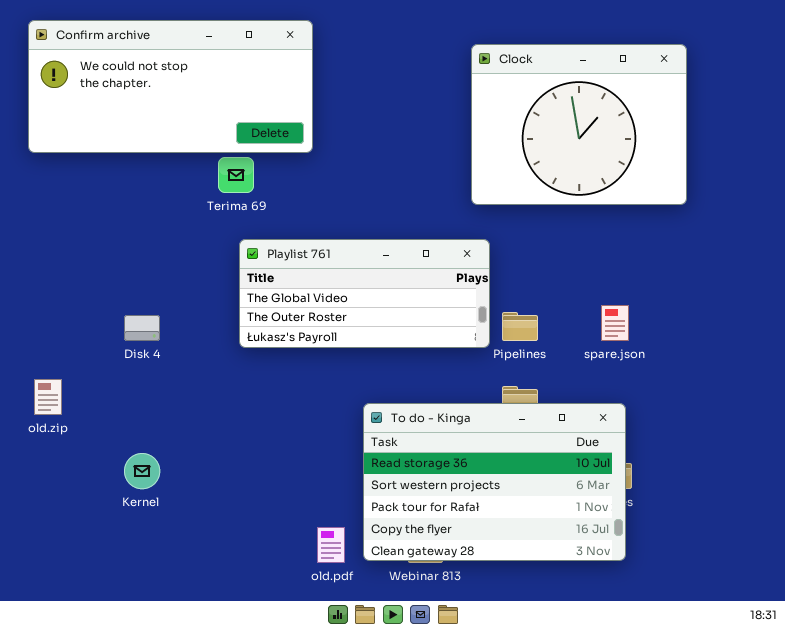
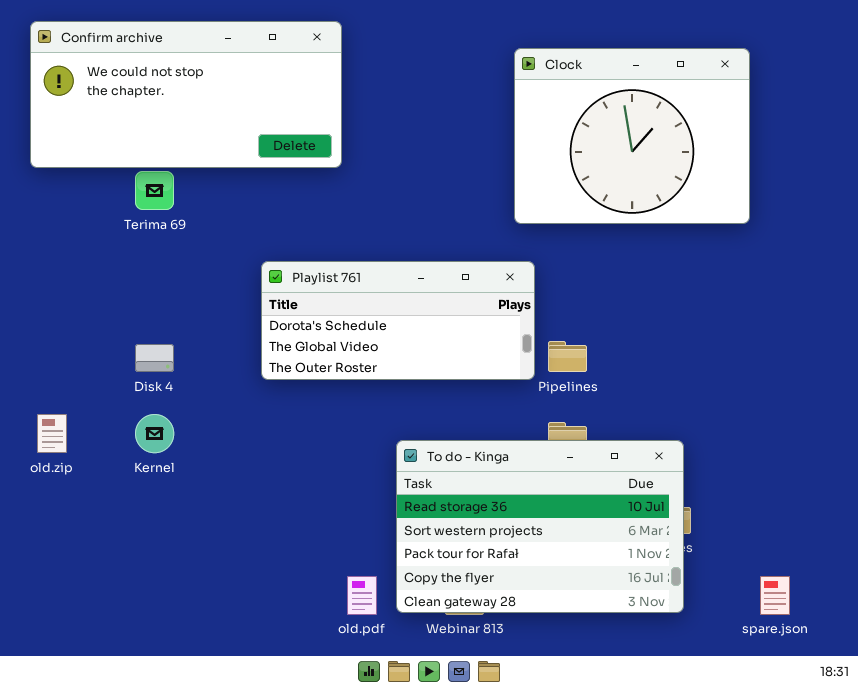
Terima 69: [218,157,254,193] -> [135,171,174,210], moved
Playlist 761: [239,239,490,348] -> [261,261,535,380], scrolled up 1 row
spare.json: [601,305,629,341] -> [760,576,790,615], moved
Kernel: [124,453,160,489] -> [135,414,174,453], moved

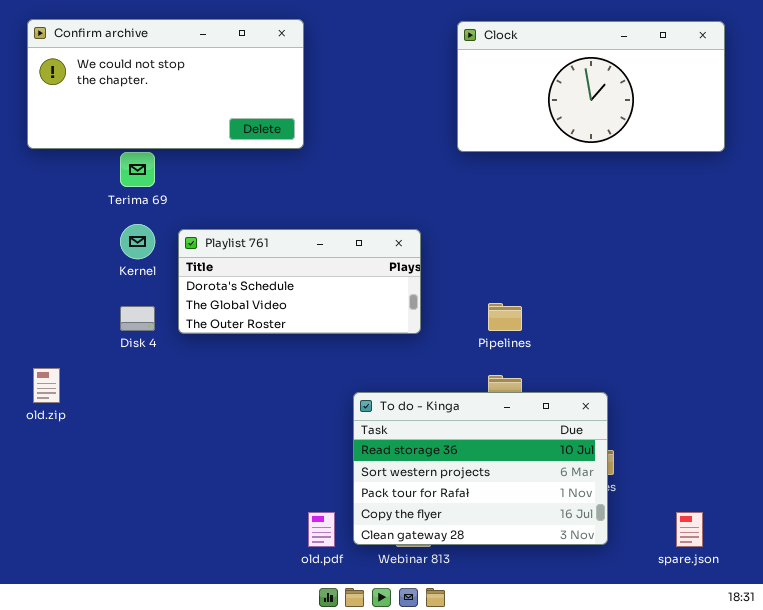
Clock: [514,48,750,224] -> [457,21,725,152], moved, resized
Playlist 761: [261,261,535,380] -> [178,229,421,334], moved
Kernel: [135,414,174,453] -> [120,224,155,259], moved

